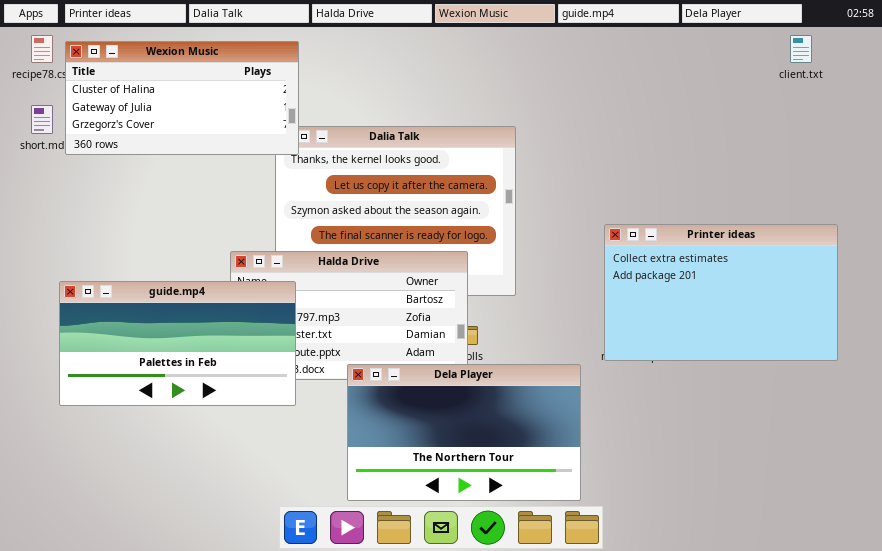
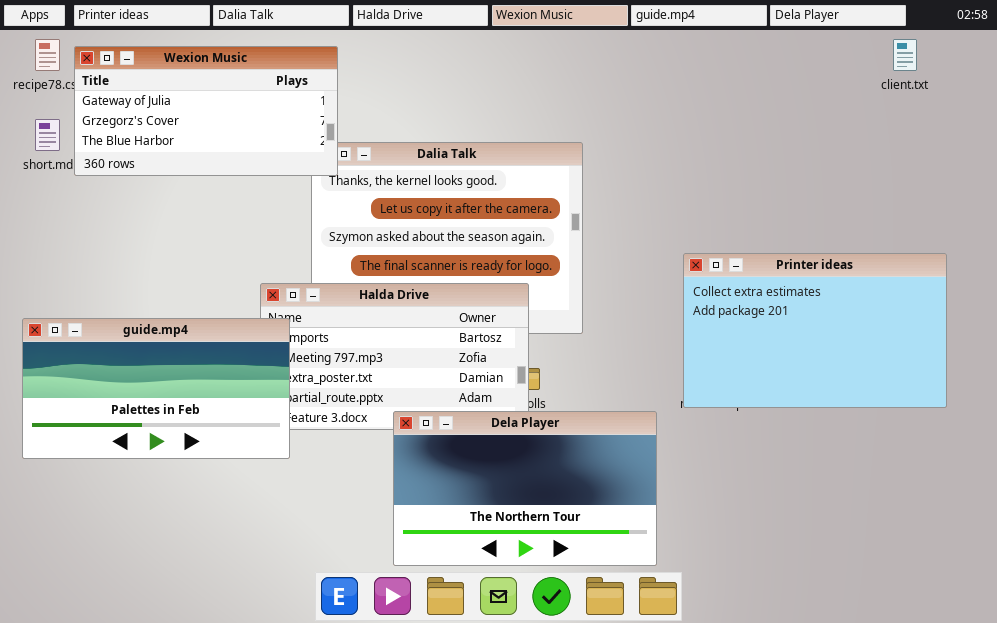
Wexion Music: [65,41,299,155] -> [74,46,338,176], scrolled down 1 row
guide.mp4: [59,281,296,406] -> [22,318,290,459], moved

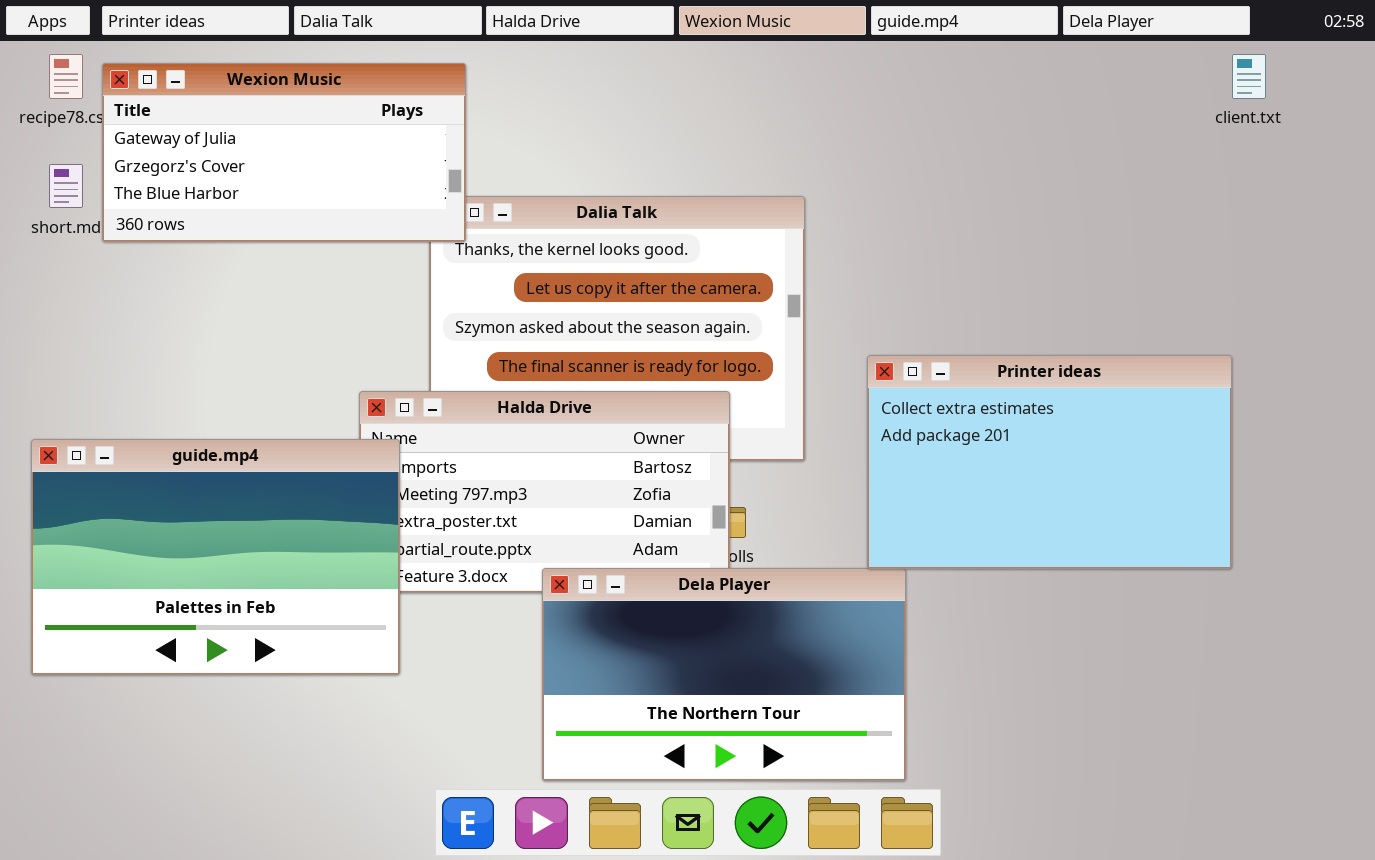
Printer ideas: [683,253,947,408] -> [867,355,1232,569], moved
guide.mp4: [22,318,290,459] -> [31,439,400,675], resized

